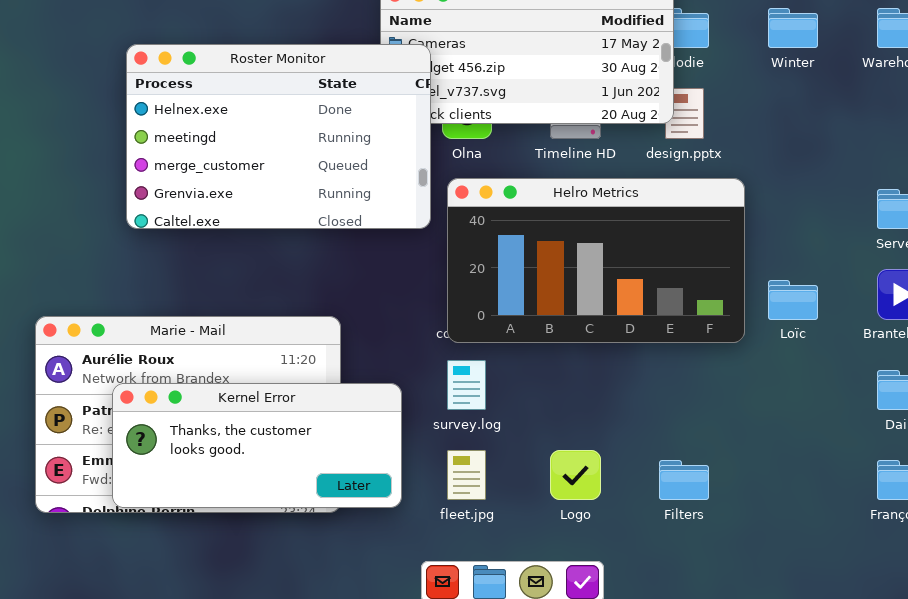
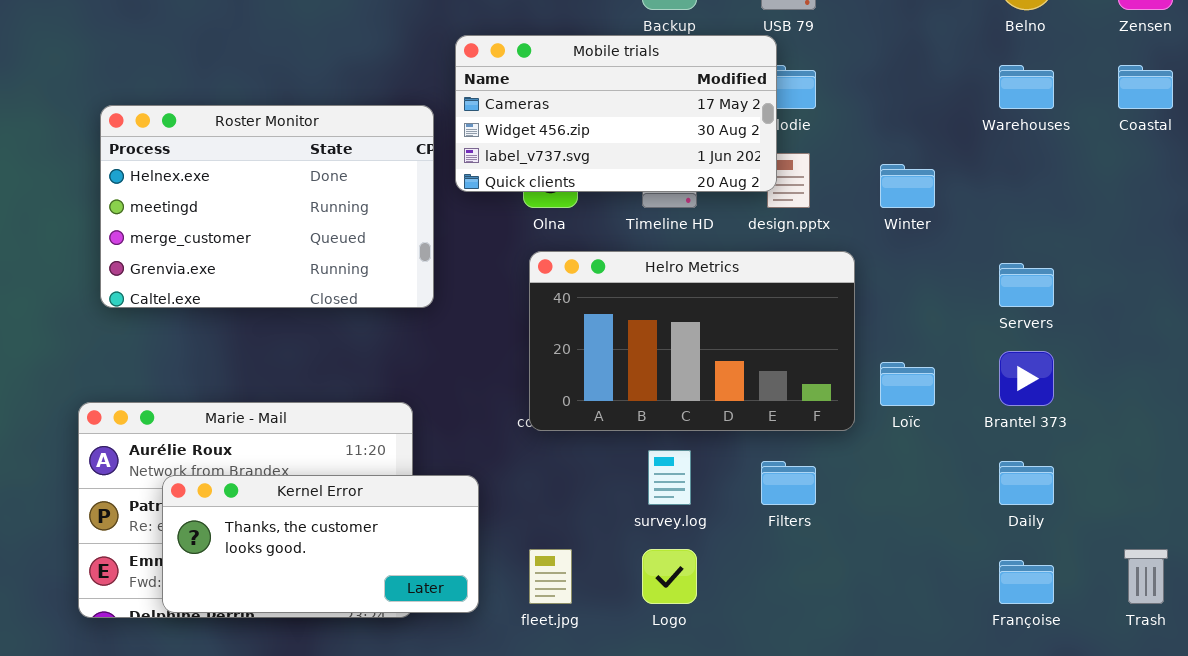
Winter: [768,8,818,48] -> [880,164,935,208], moved
Roster Monitor: [126,44,431,229] -> [100,105,434,308], moved
survey.log: [447,360,486,410] -> [648,450,691,505], moved
Filters: [659,460,709,500] -> [761,461,816,505], moved

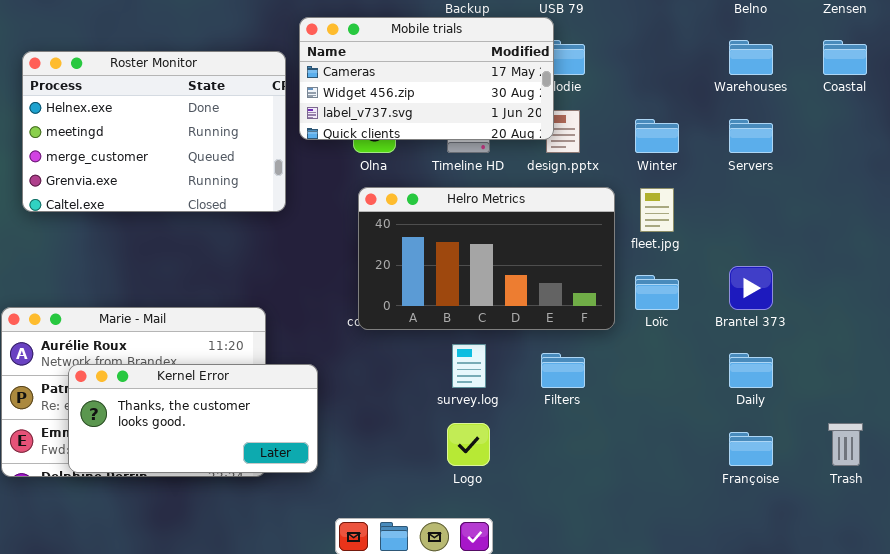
Roster Monitor: [100,105,434,308] -> [22,51,286,212], moved
Servers: [999,263,1054,307] -> [729,119,773,153], moved
fleet.jpg: [529,549,572,604] -> [640,188,674,232], moved

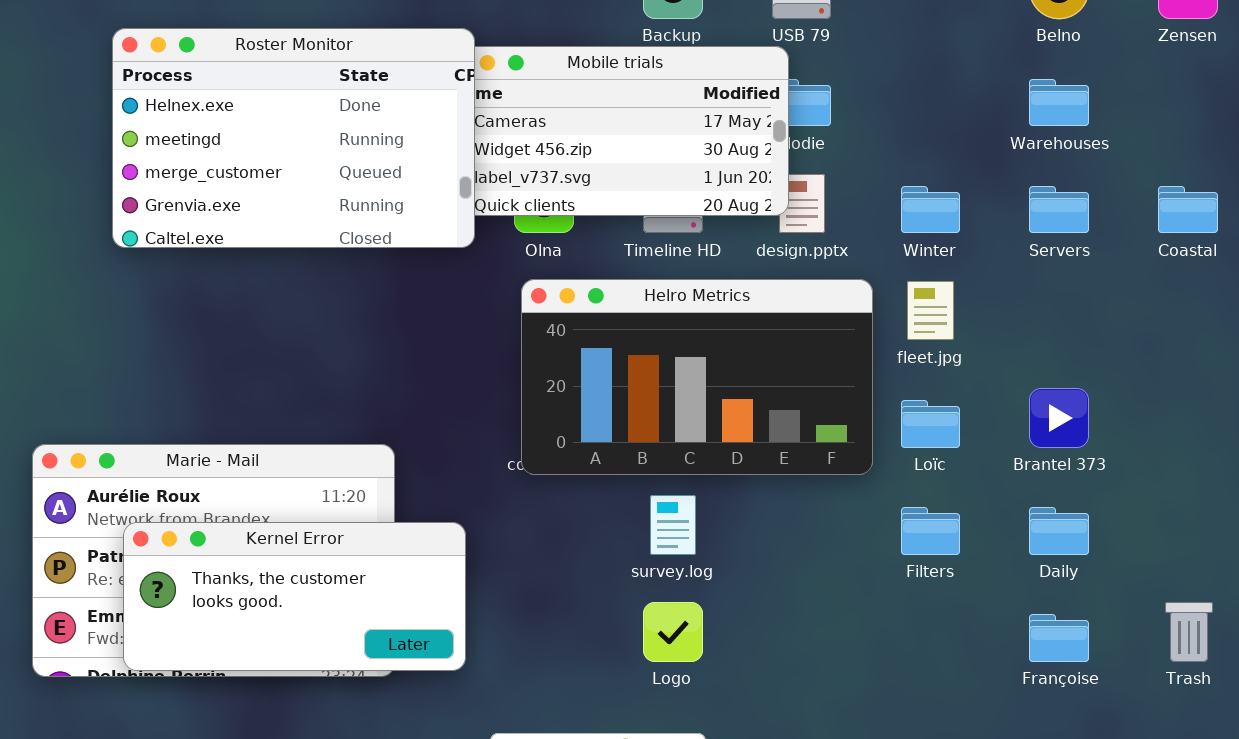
Coastal: [823,40,867,75] -> [1158,186,1218,233], moved
Roster Monitor: [22,51,286,212] -> [112,28,475,248], moved
Filters: [541,353,585,388] -> [901,507,960,555], moved

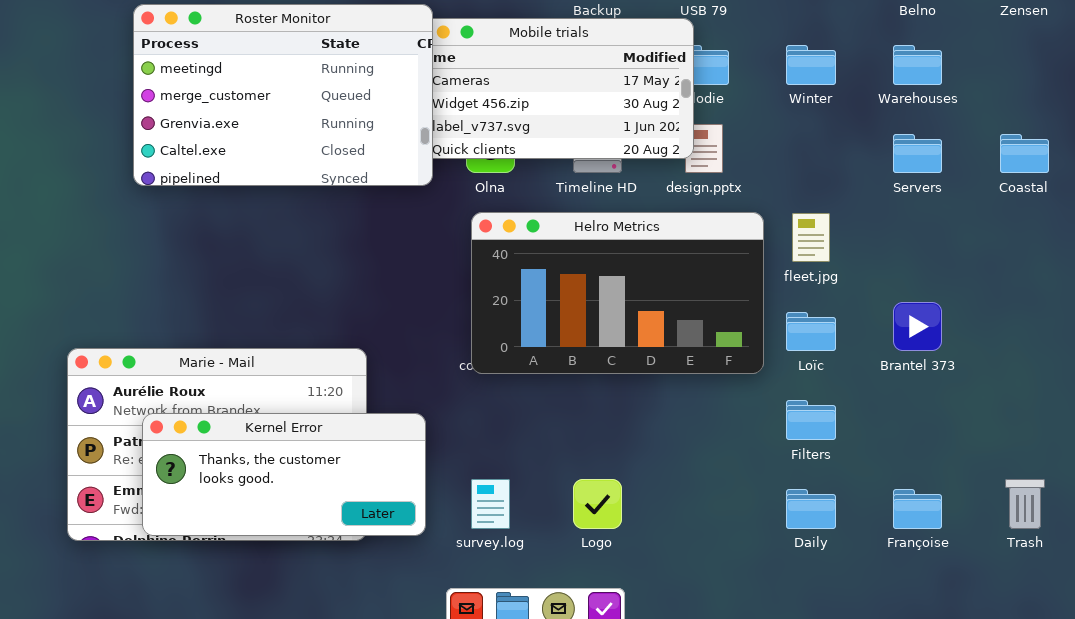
Roster Monitor: [112,28,475,248] -> [133,4,433,186], scrolled down 1 row
Winter: [901,186,960,233] -> [786,45,836,85], moved
survey.log: [650,495,696,555] -> [471,479,510,529], moved
Daily: [1029,507,1089,555] -> [786,489,836,529], moved

